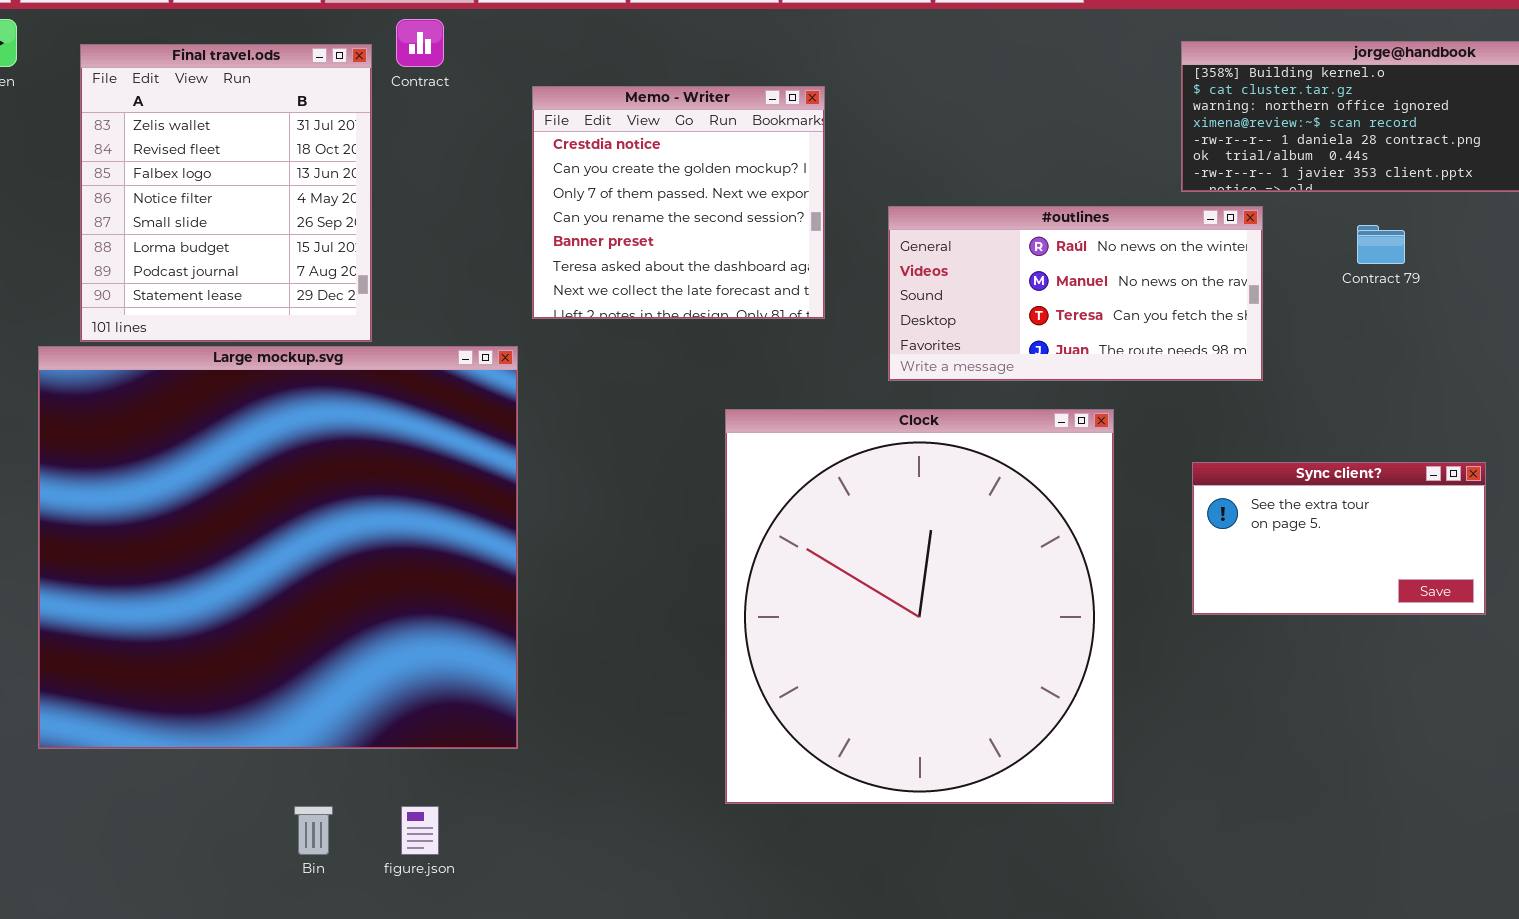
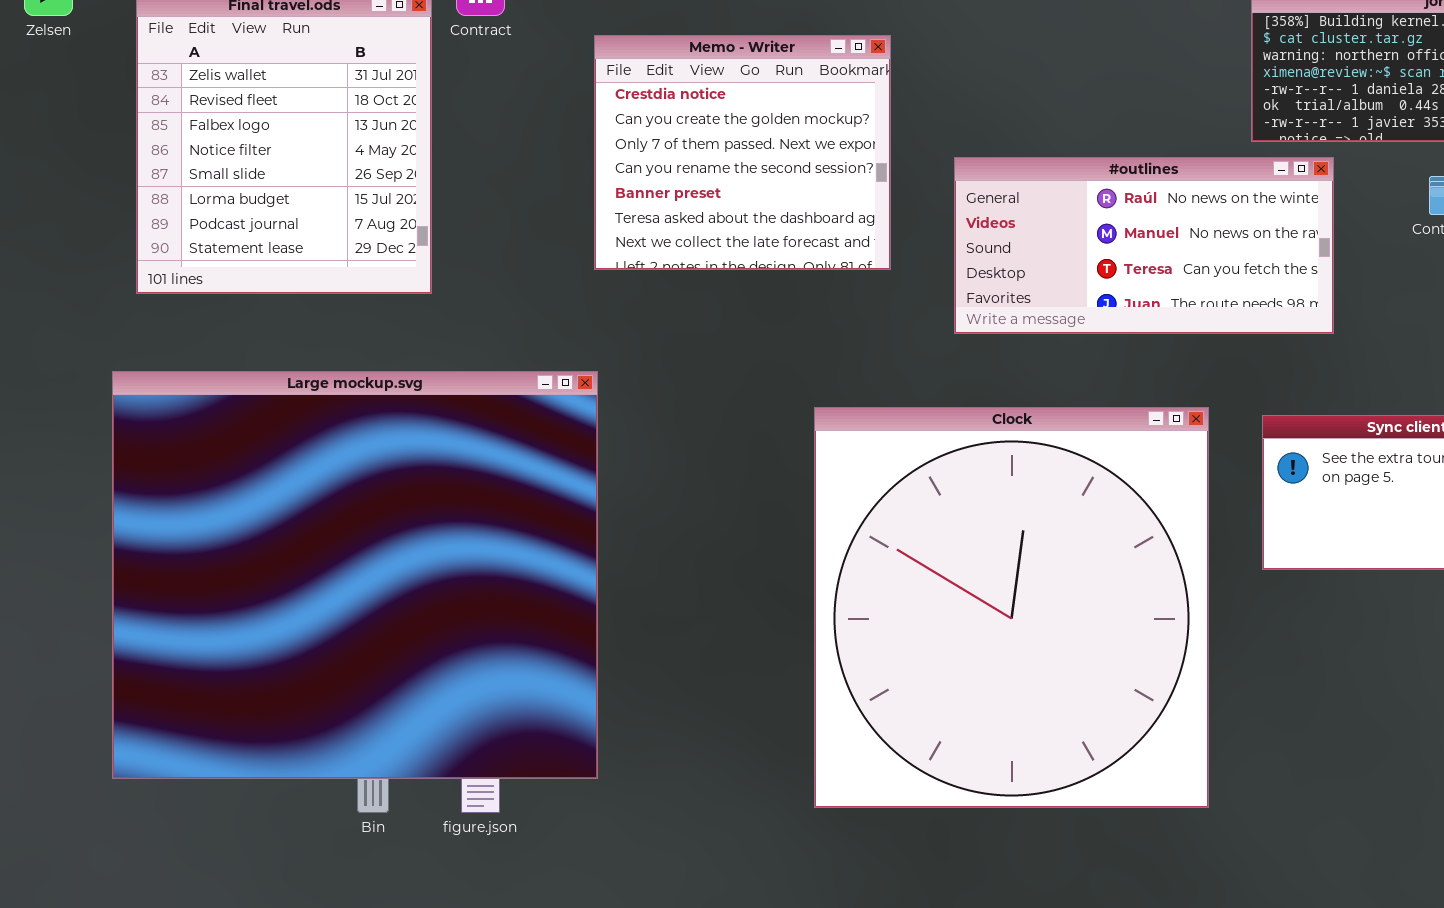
Large mockup.svg: [38,346,518,749] -> [112,371,598,779], moved
Clock: [725,409,1114,804] -> [814,407,1209,808], moved

